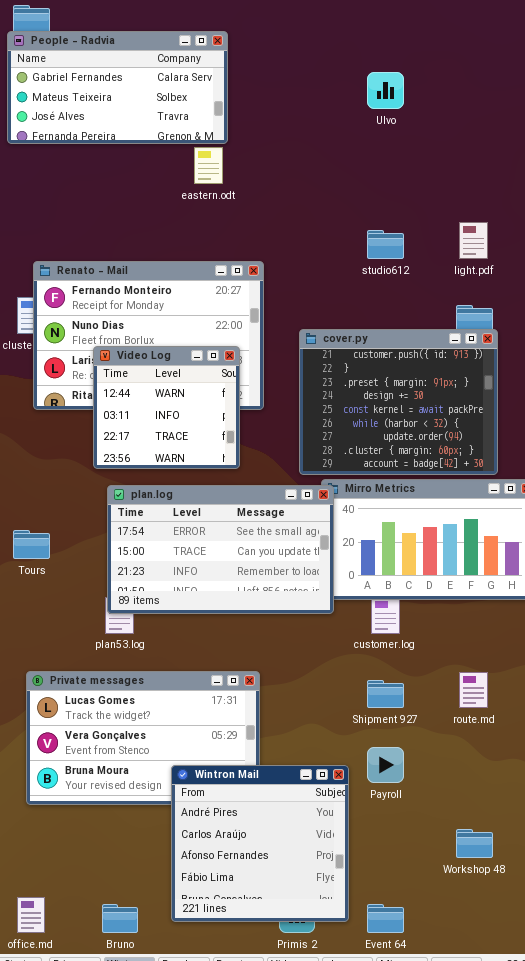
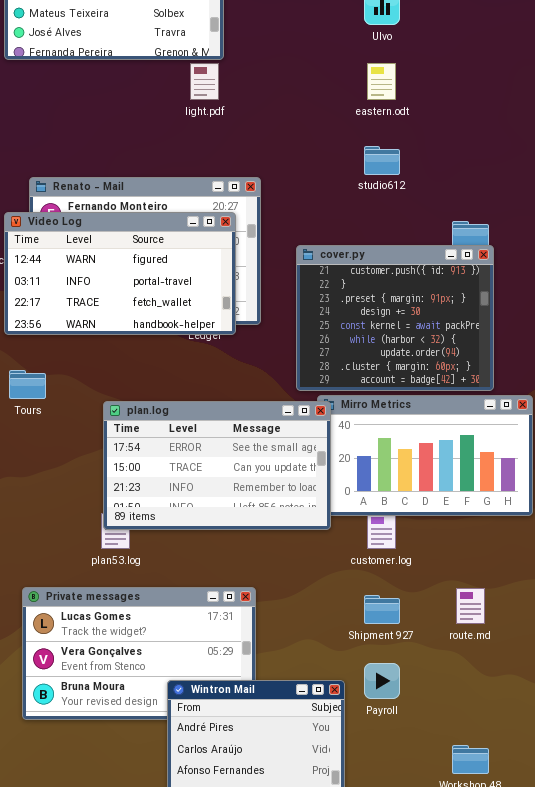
eastern.odt: [194,147,223,184] -> [367,63,396,100], moved
light.pdf: [459,222,488,259] -> [190,63,219,100], moved
Video Log: [93,346,240,469] -> [4,212,236,335], moved, resized
Tours: [13,530,50,559] -> [9,370,46,399], moved

